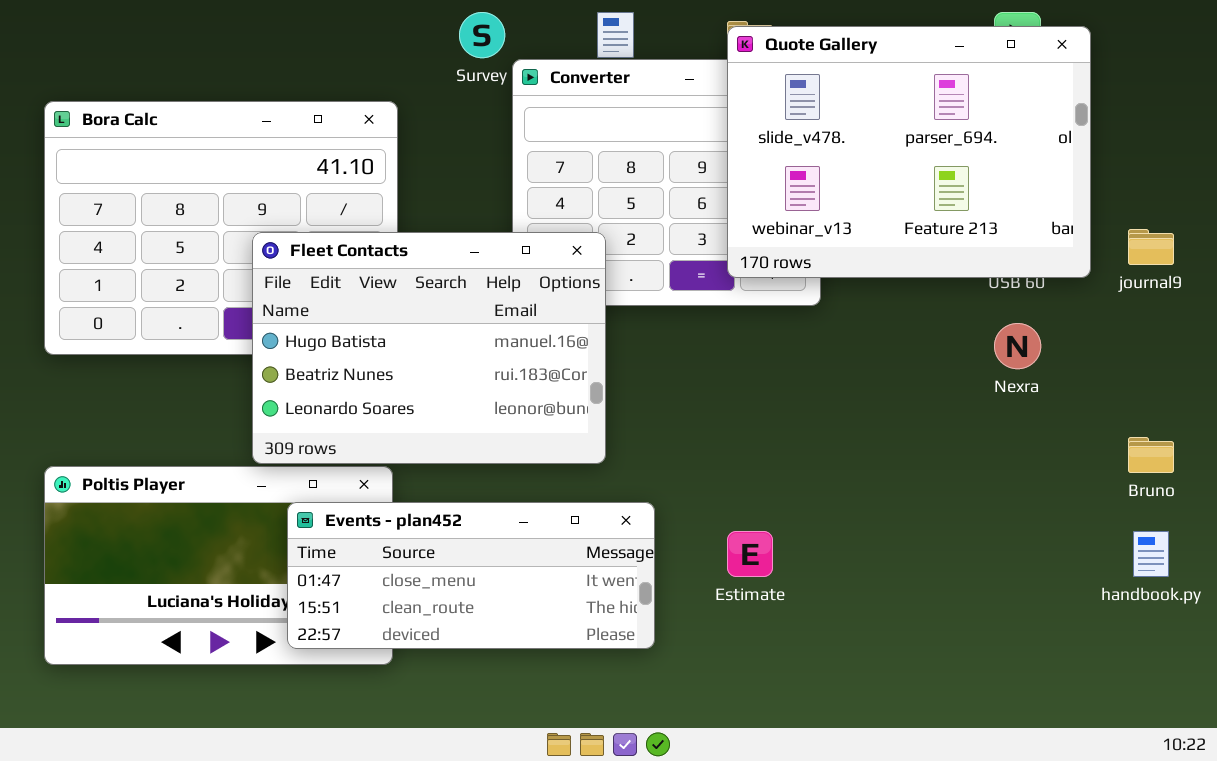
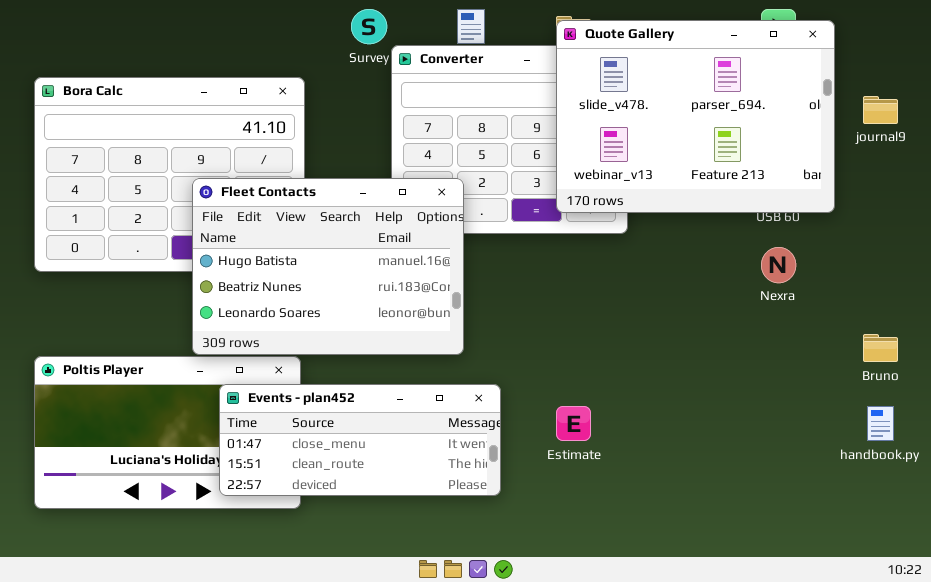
journal9: [1128,229,1174,265] -> [863,96,898,124], moved

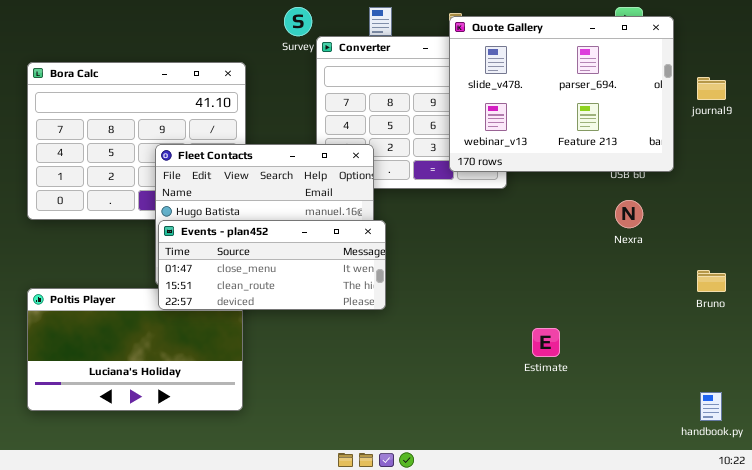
Events - plan452: [219,384,501,496] -> [158,220,386,310], moved
Estimate: [556,406,591,441] -> [532,328,560,357], moved
handbook.py: [867,406,894,441] -> [700,392,722,421], moved

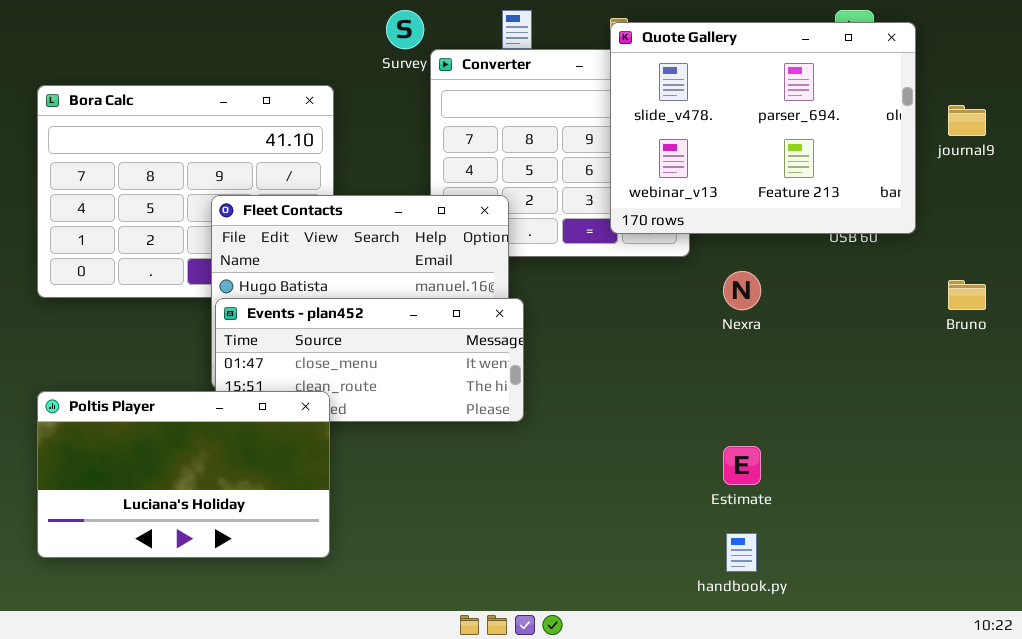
Nexra: [615,200,643,228] -> [723,271,761,310], moved
Bruno: [697,270,726,292] -> [948,280,986,310], moved
Poltis Player: [27,288,243,411] -> [37,391,330,558], raised
handbook.py: [700,392,722,421] -> [726,533,757,572], moved

